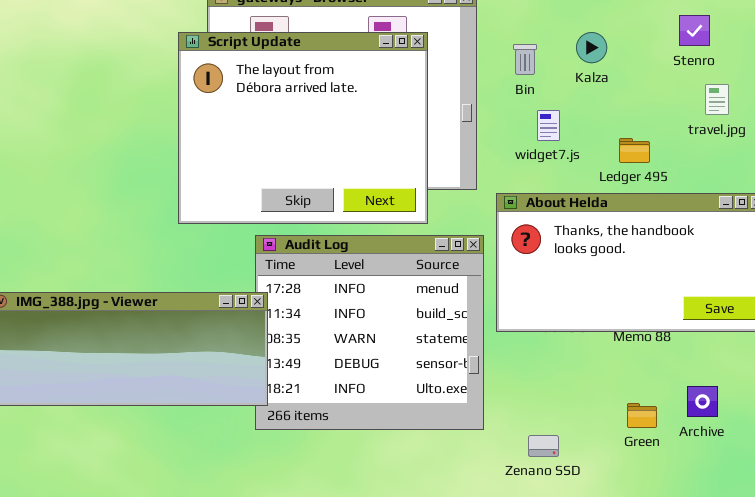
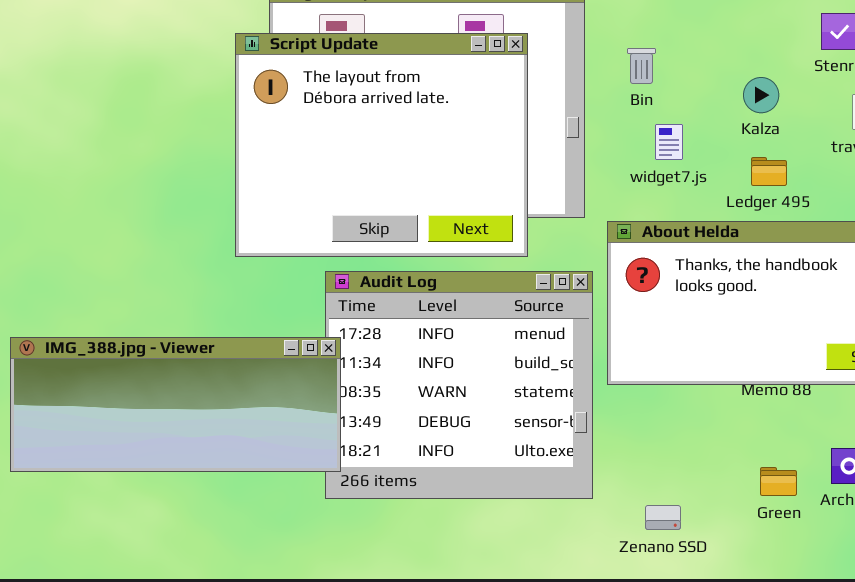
Kalza: [576,32,607,63] -> [743,77,779,113], moved

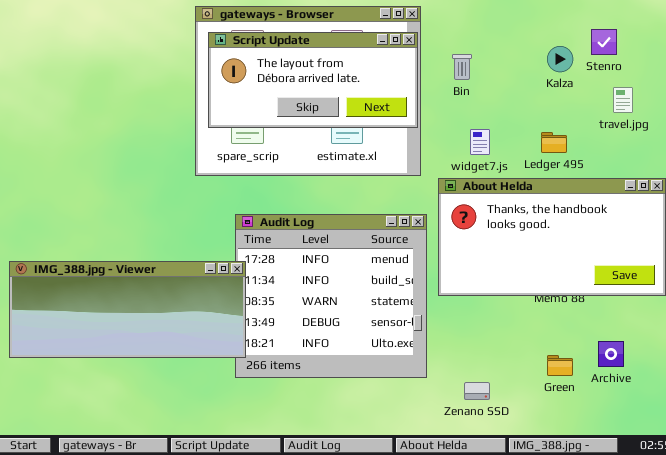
Script Update: [235,33,528,257] -> [208,32,418,128], moved, resized
Kalza: [743,77,779,113] -> [547,46,573,72], moved
widget7.js: [655,124,683,160] -> [470,129,490,155], moved

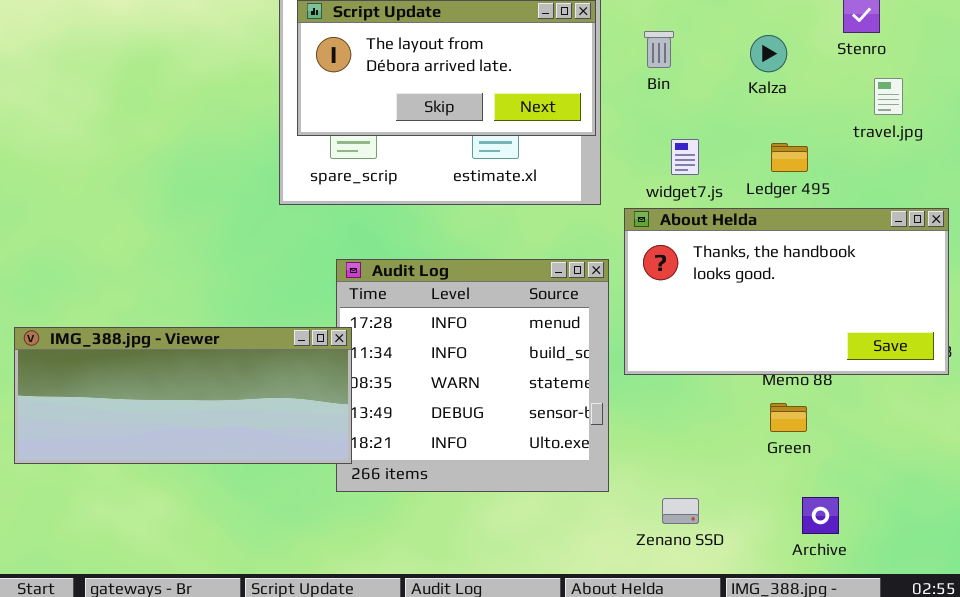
Kalza: [547,46,573,72] -> [750,35,787,72], moved
Archive: [598,341,624,367] -> [802,497,839,534], moved
Green: [547,355,573,376] -> [770,403,807,432], moved

